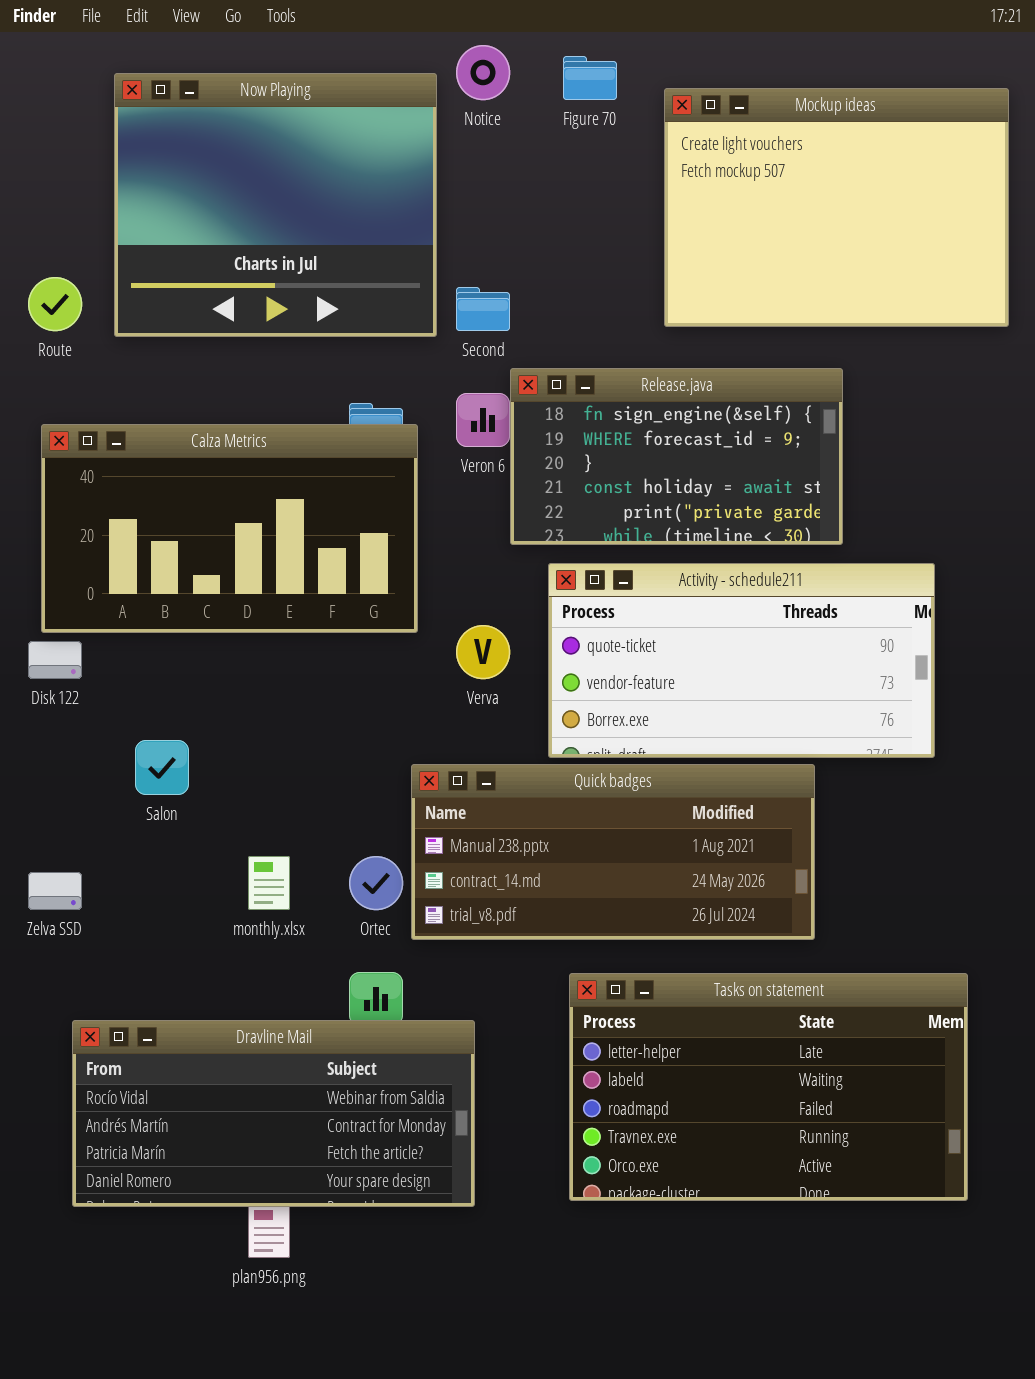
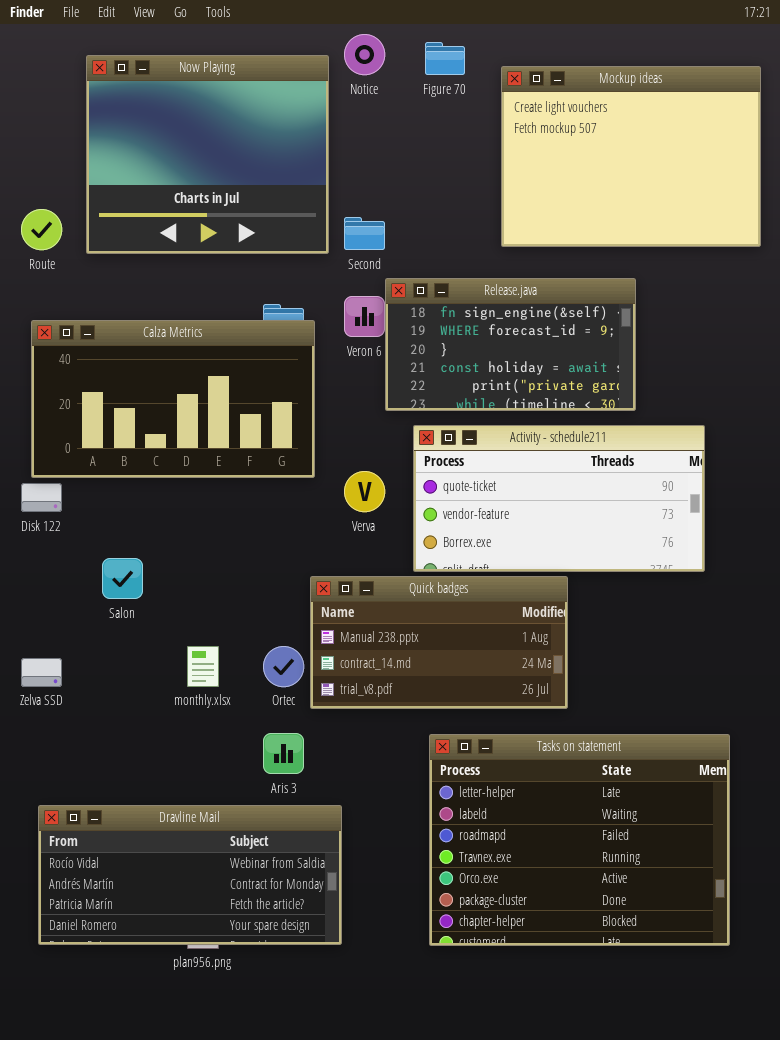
Quick badges: [411,764,815,940] -> [310,576,568,709], resized
Tasks on statement: [569,973,968,1201] -> [429,734,730,946], resized
Dravline Mail: [72,1020,475,1207] -> [38,805,342,945], moved

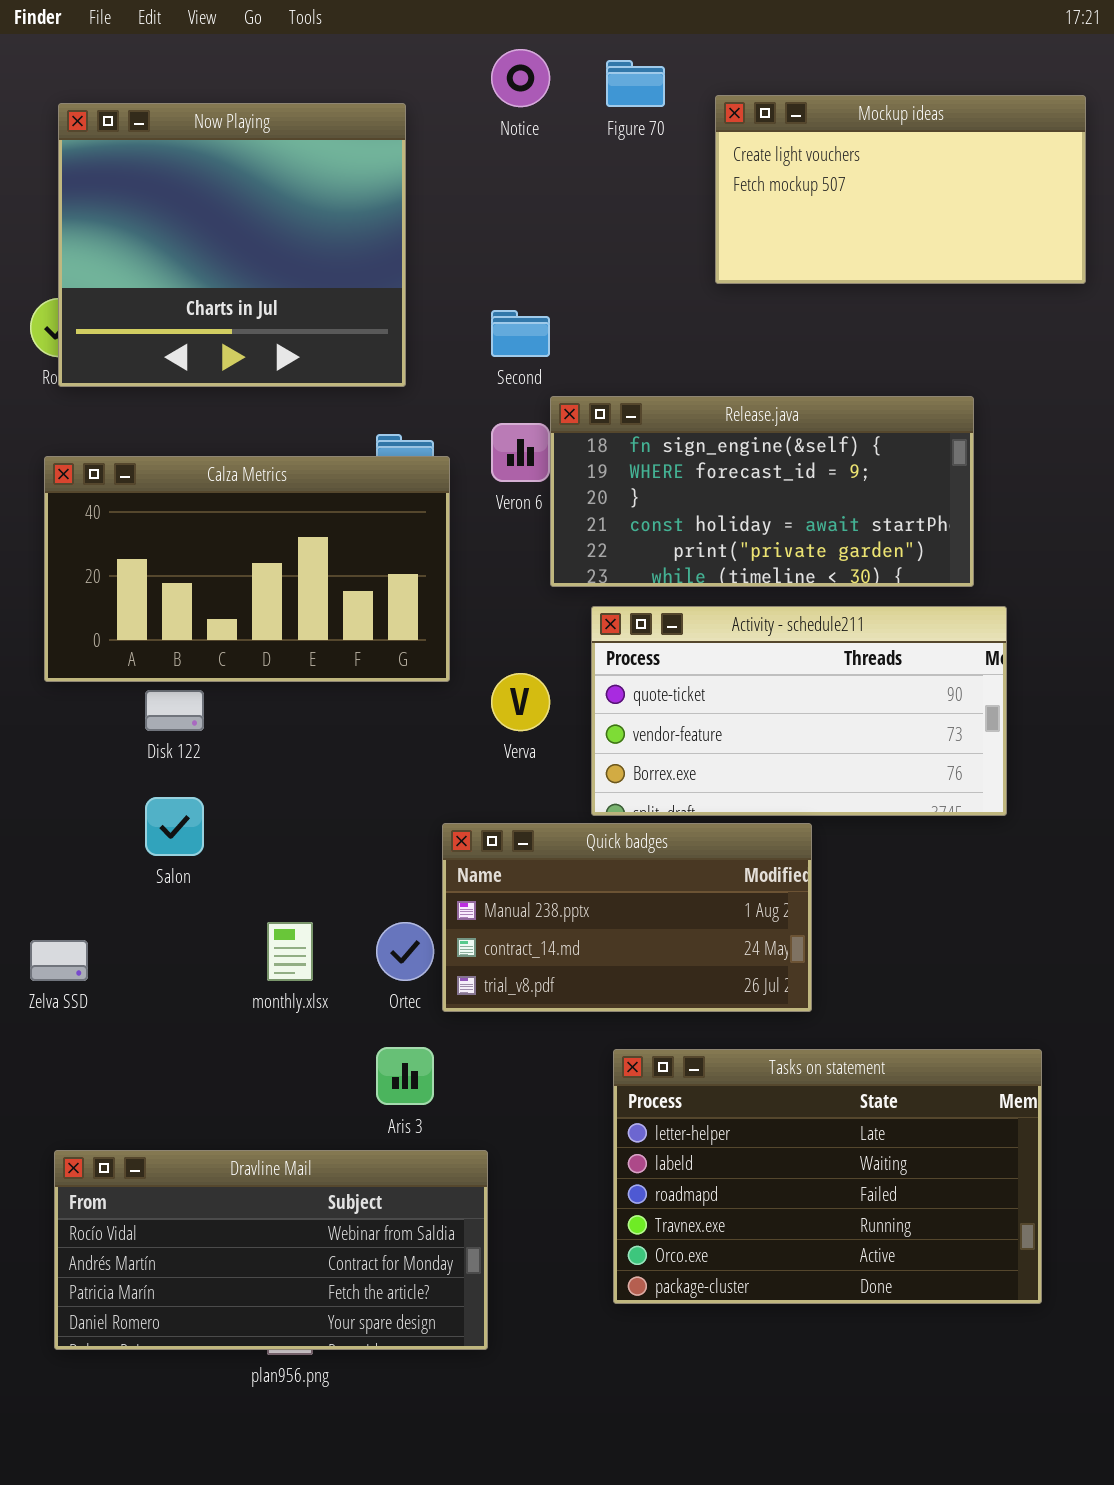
Now Playing: [86,55,329,254] -> [58,103,406,387], moved
Mockup ideas: [501,66,761,247] -> [715,95,1086,284], resized
Release.java: [385,278,636,411] -> [550,396,974,587], resized
Disk 122: [21,483,62,512] -> [145,690,204,731], moved
Tasks on statement: [429,734,730,946] -> [613,1049,1042,1304], resized

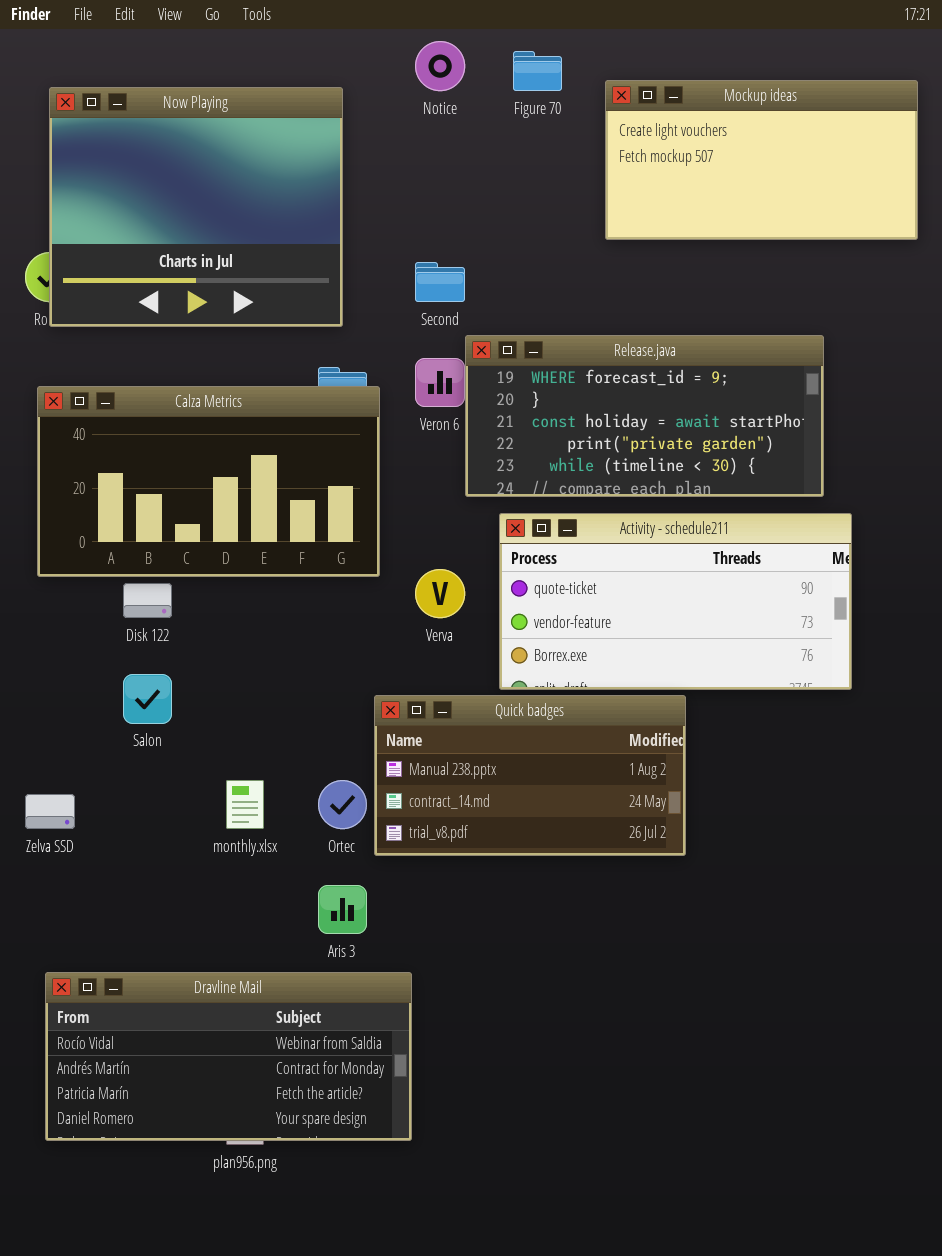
Release.java: [550,396,974,587] -> [465,335,824,497], scrolled down 1 row
Tasks on statement: [613,1049,1042,1304] -> none, closed

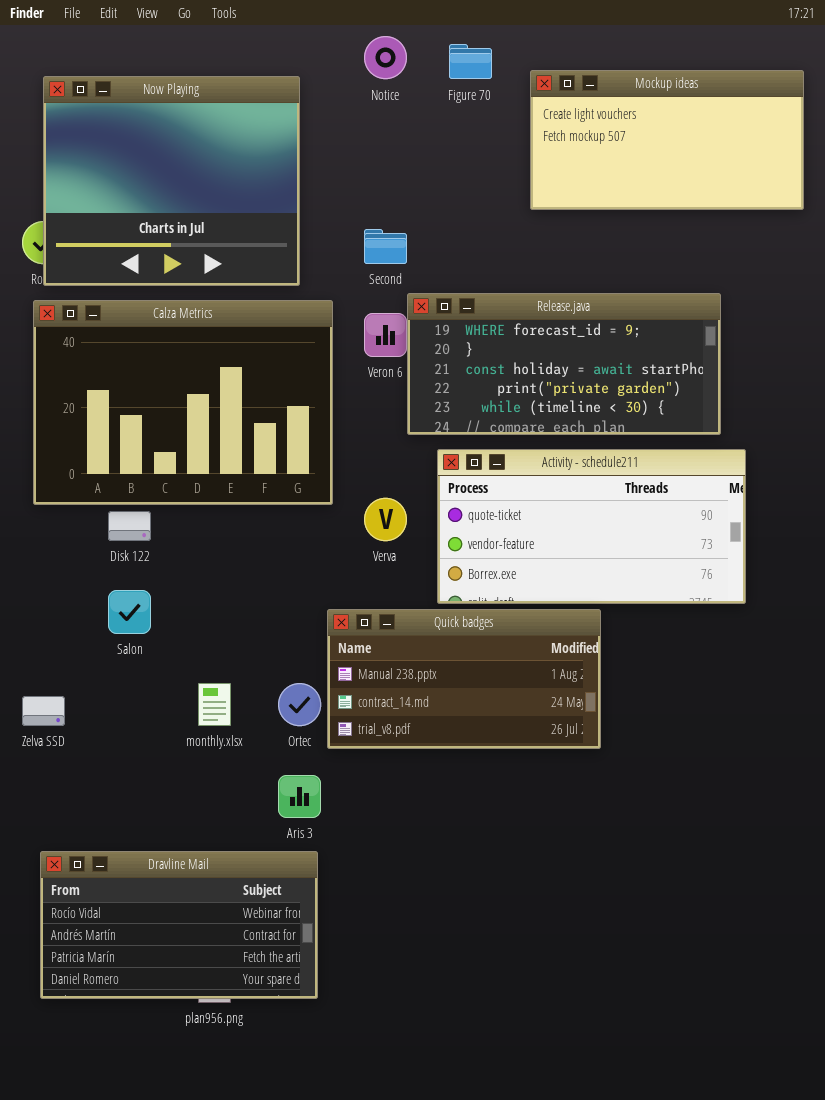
Calza Metrics: [37,386,380,577] -> [33,300,333,505], resized
Dravline Mail: [45,972,412,1141] -> [40,851,318,999], resized

